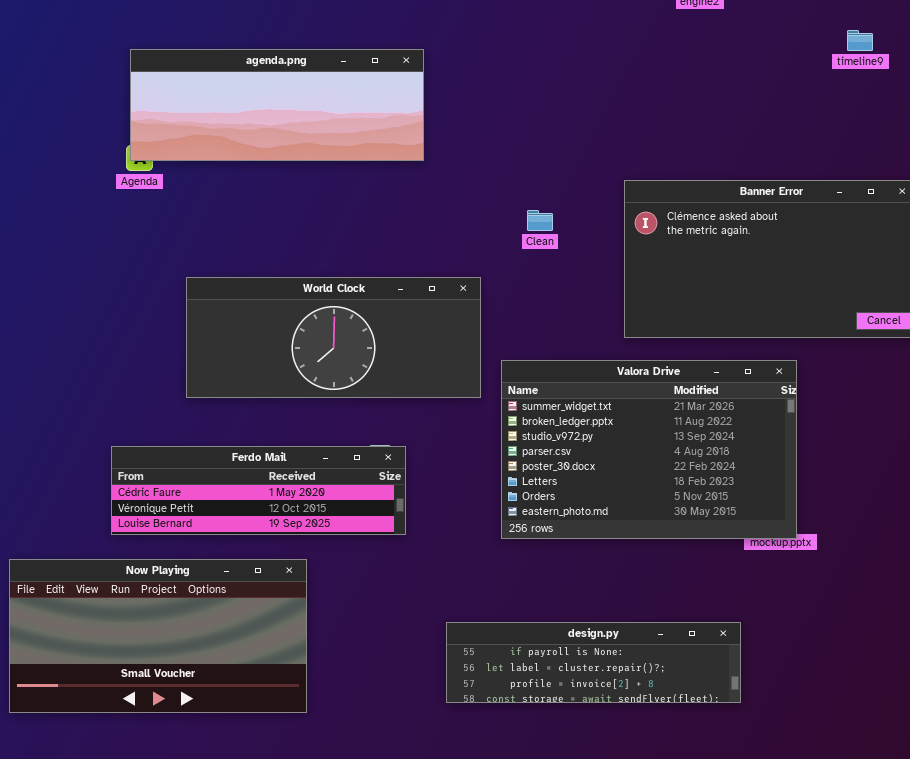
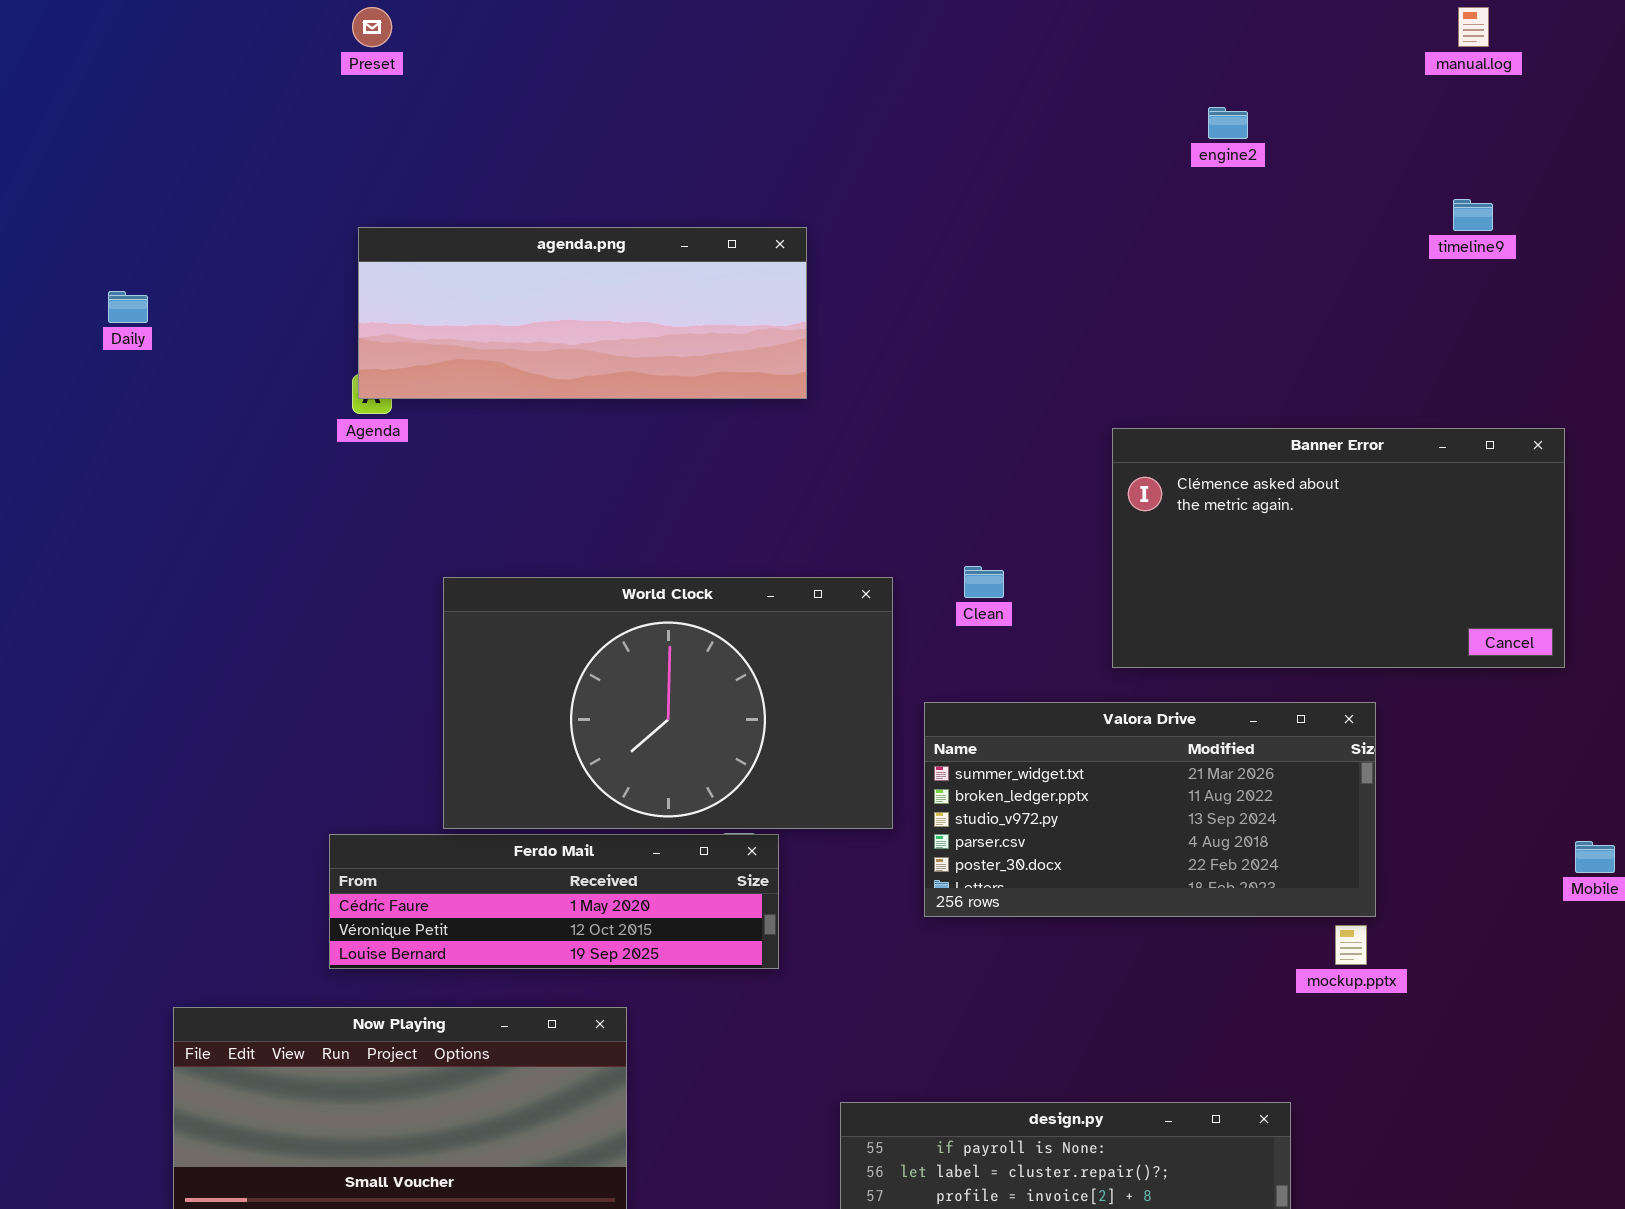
Clean: [527,210,553,231] -> [964,566,1004,598], moved
World Clock: [186,277,481,398] -> [443,577,893,829], resized
Valora Drive: [501,360,797,539] -> [924,702,1376,917], resized

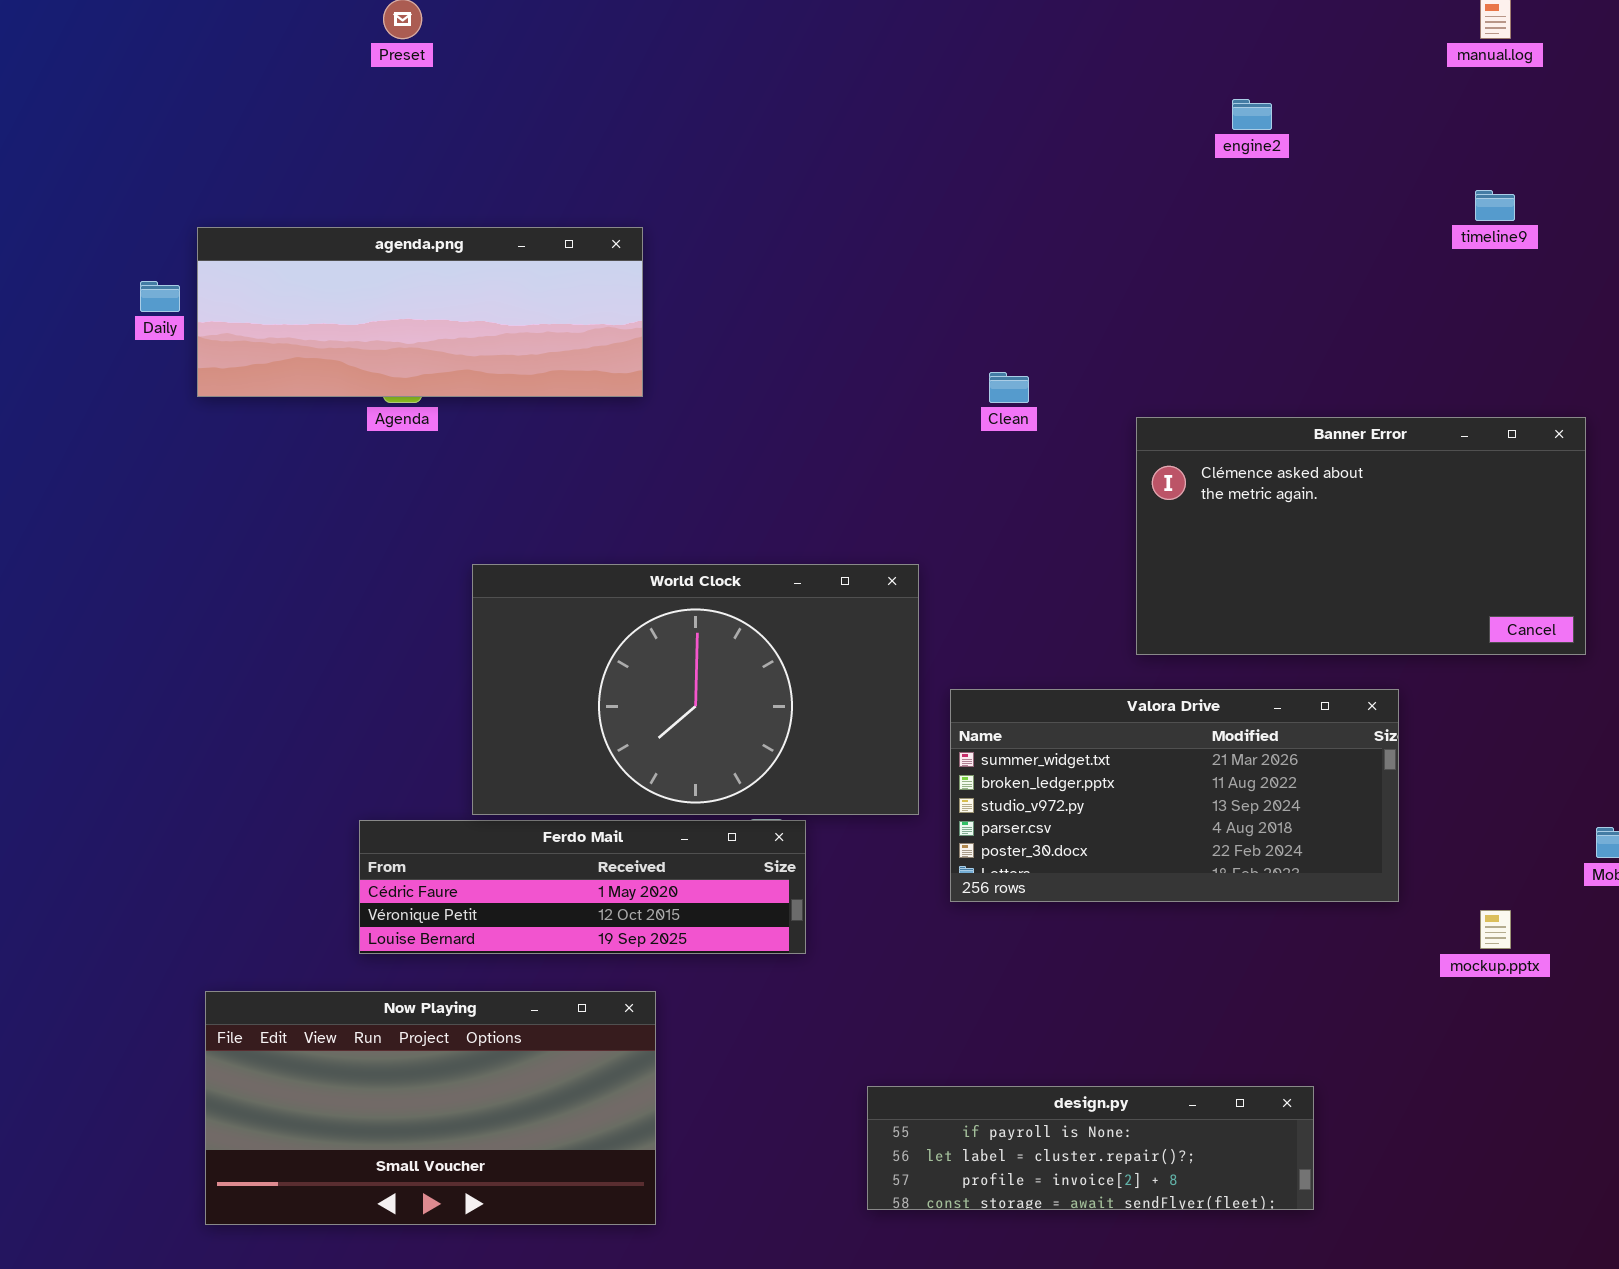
agenda.png: [358,227,807,399] -> [197,227,643,397], moved
Clean: [964,566,1004,598] -> [989,372,1029,403], moved
mockup.pptx: [1335,925,1367,965] -> [1480,910,1511,949], moved

